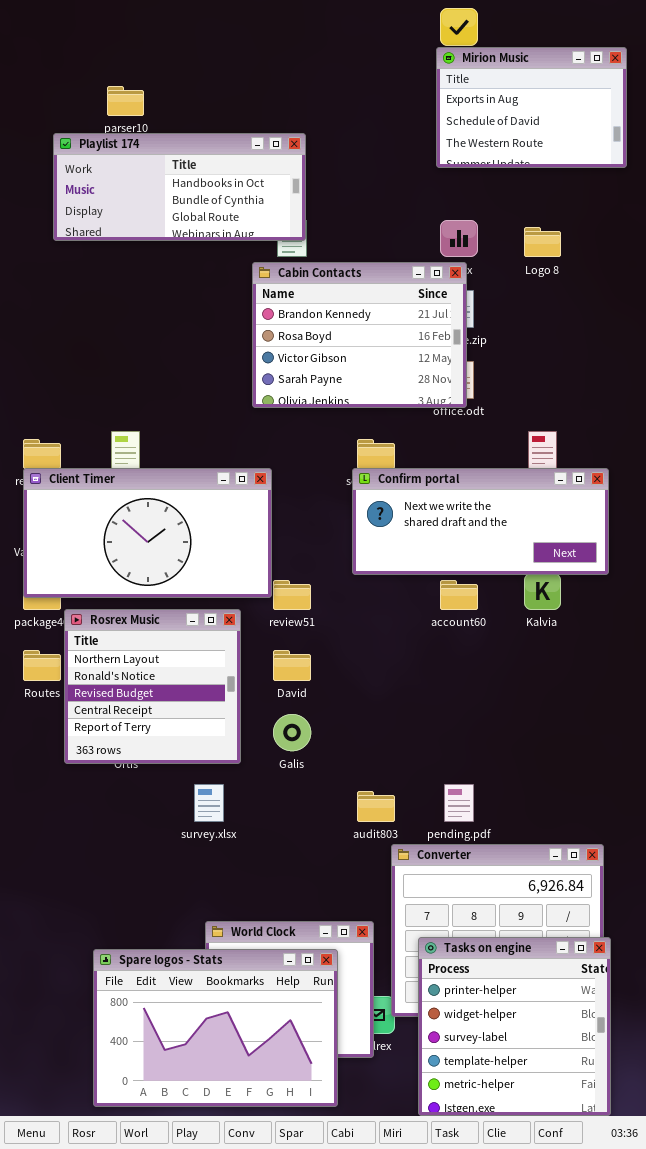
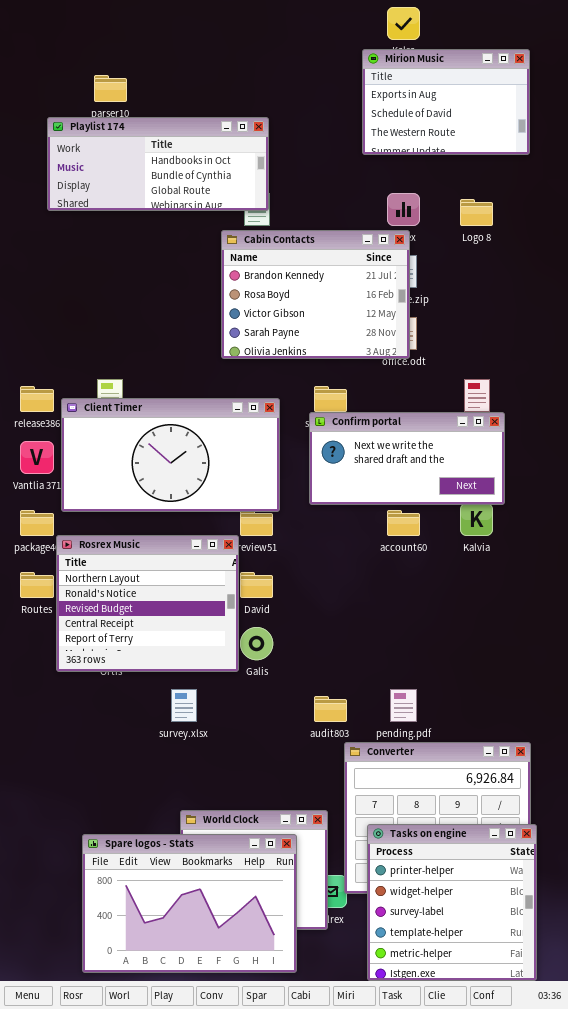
Mirion Music: [436,47,627,168] -> [362,49,530,155], moved
Client Timer: [23,468,272,598] -> [61,398,280,512], moved
Confirm portal: [352,468,609,575] -> [309,412,505,505], resized
Rosrex Music: [64,609,241,764] -> [56,535,239,672], resized

